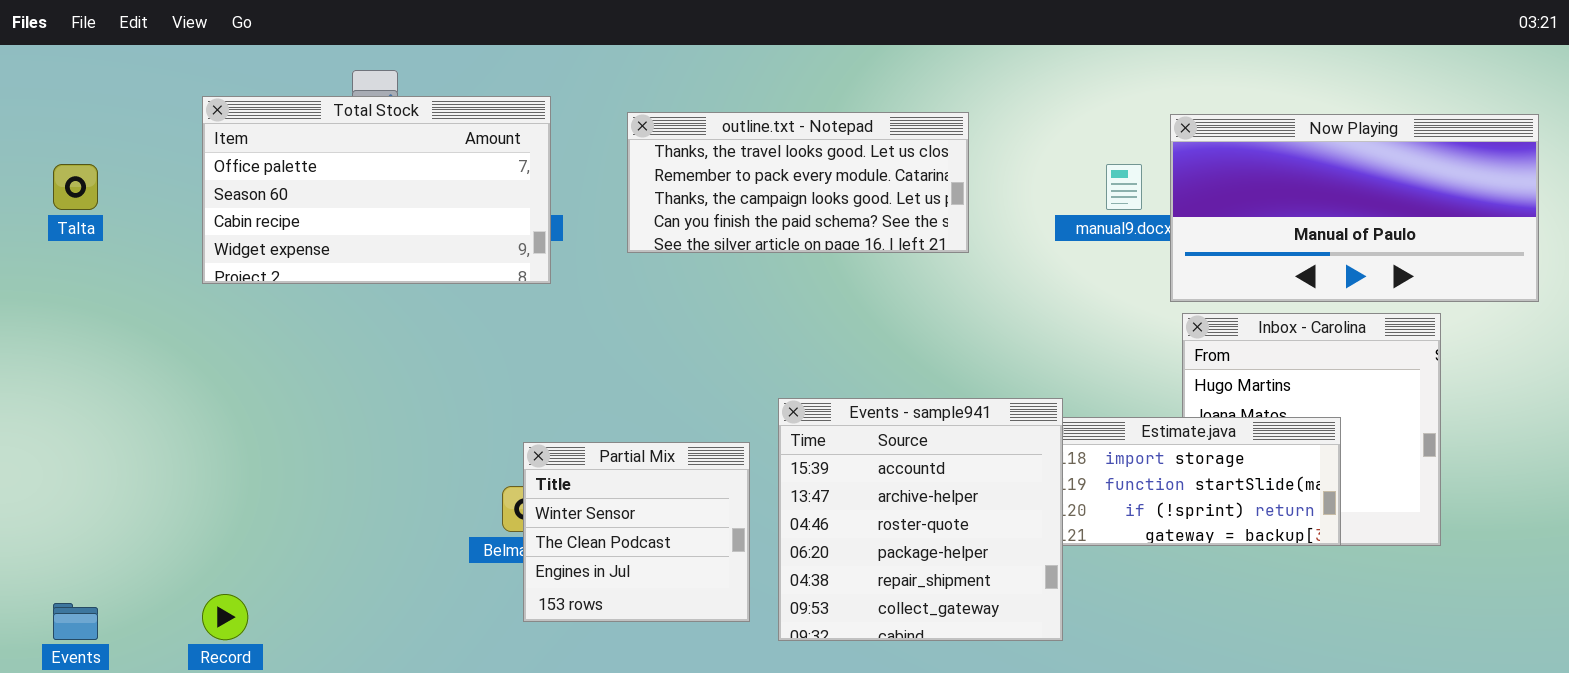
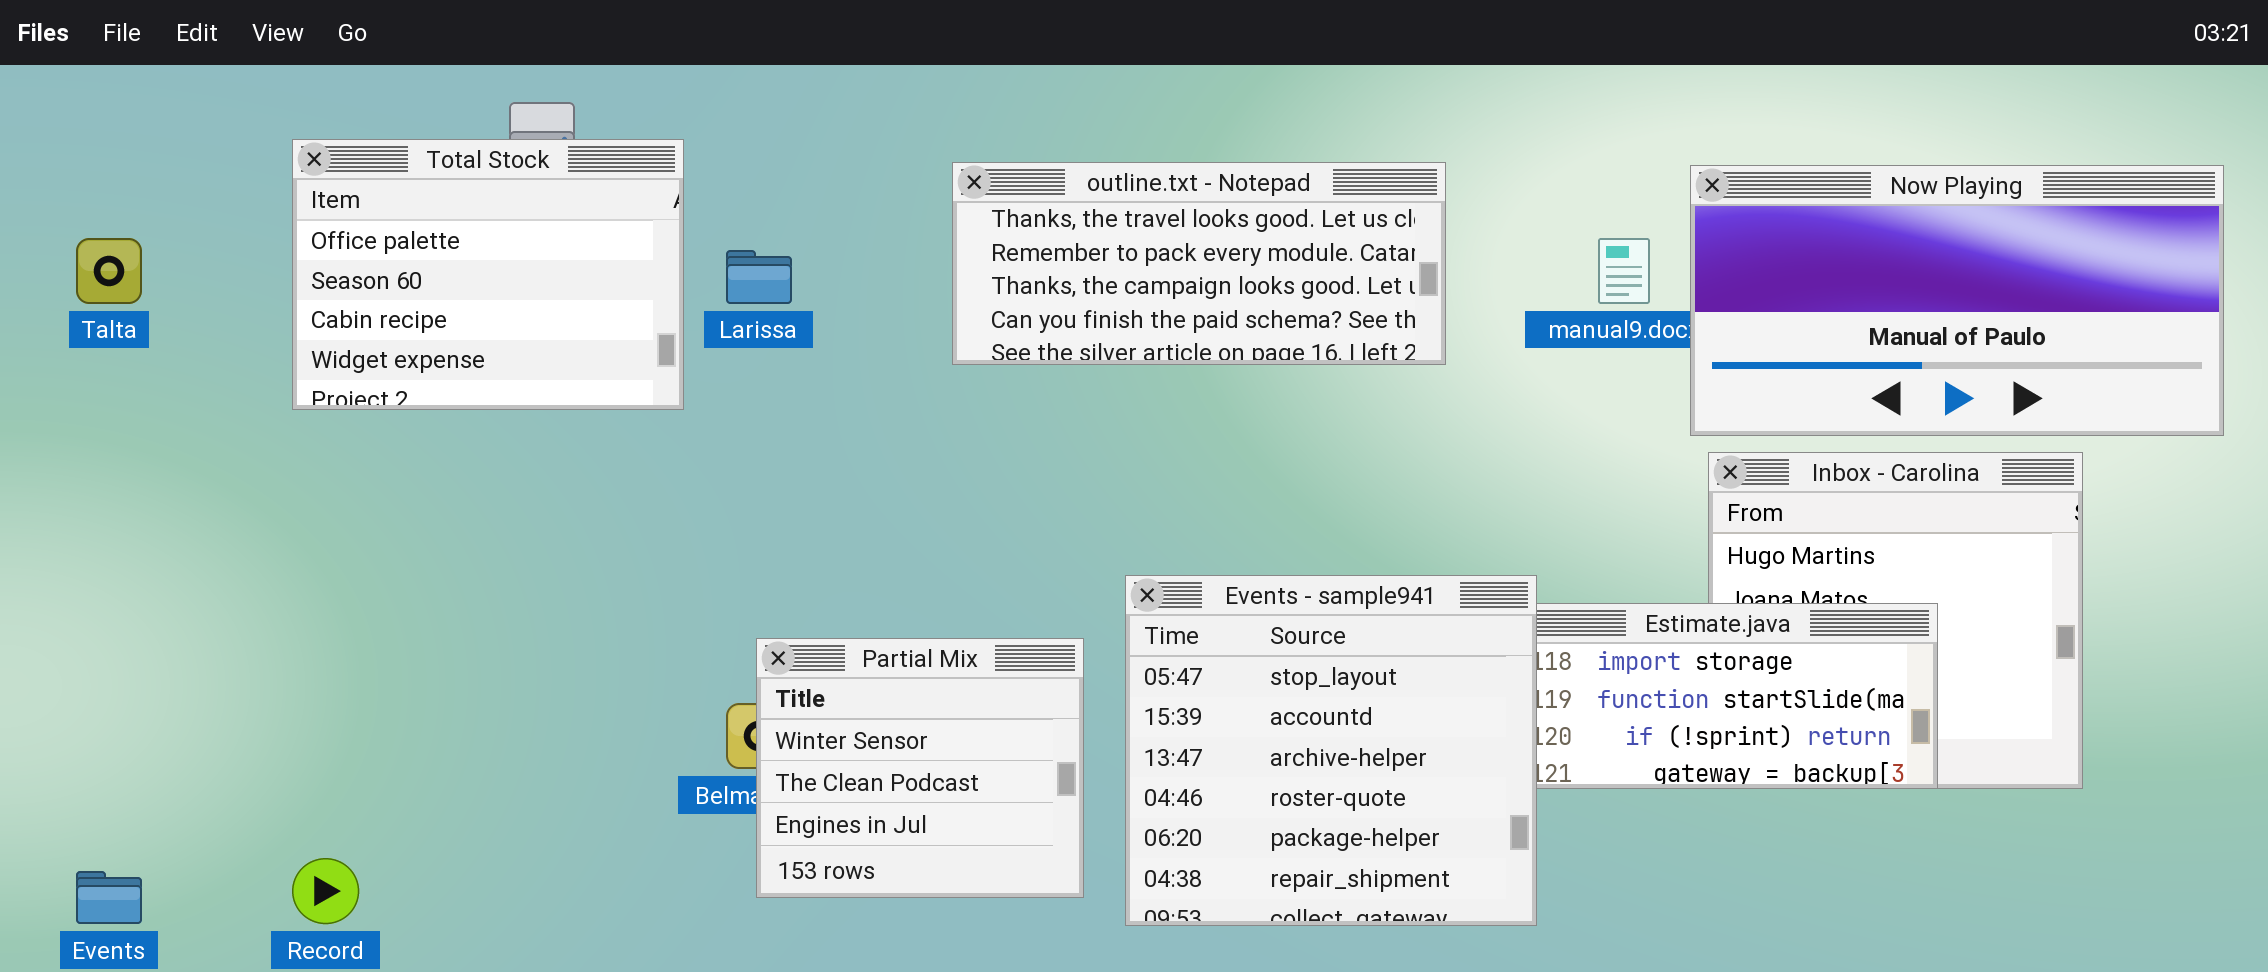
Total Stock: [202,96,551,284] -> [292,139,684,410], resized
outline.txt - Notepad: [627,112,969,253] -> [952,162,1446,365], moved
Events - sample941: [778,398,1063,641] -> [1125,575,1537,926], scrolled up 1 row

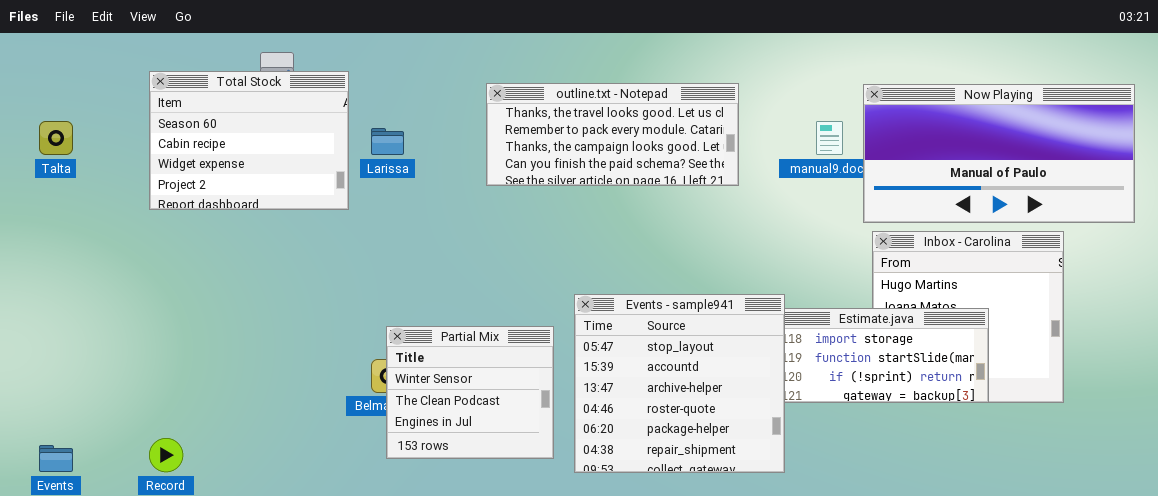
Total Stock: [292,139,684,410] -> [149,71,349,210], scrolled down 1 row

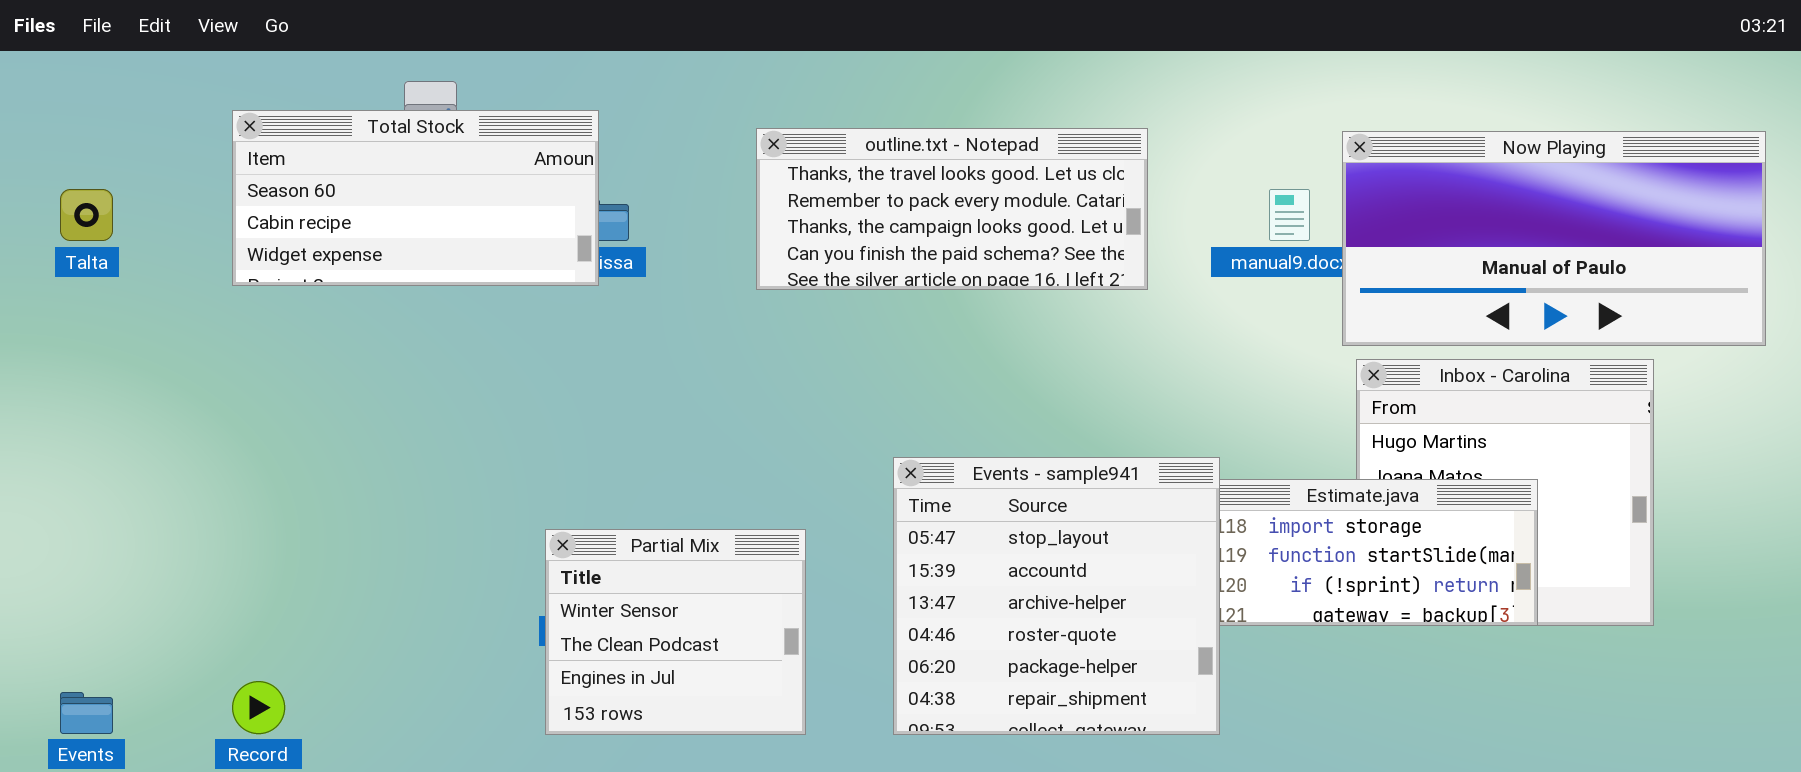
Total Stock: [149,71,349,210] -> [232,110,599,286], resized
Partial Mix: [386,326,554,459] -> [545,529,806,735], moved

